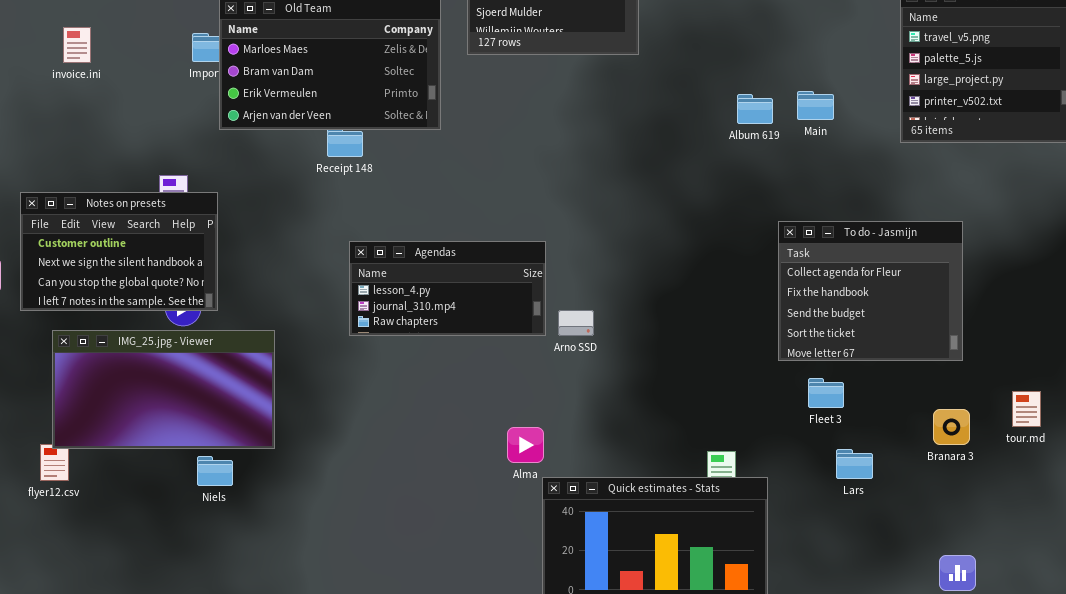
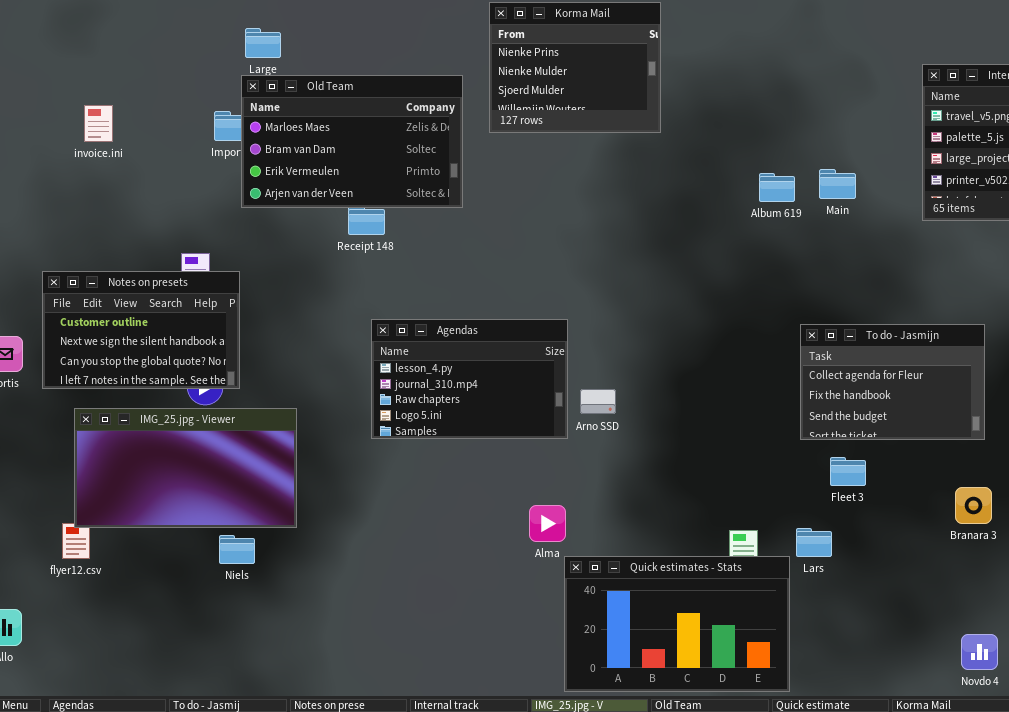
To do - Jasmijn: [778,221,963,361] -> [800,324,985,440], resized
Agendas: [349,241,546,336] -> [371,319,568,439], resized
Lars: [836,449,873,479] -> [796,528,832,557], moved

